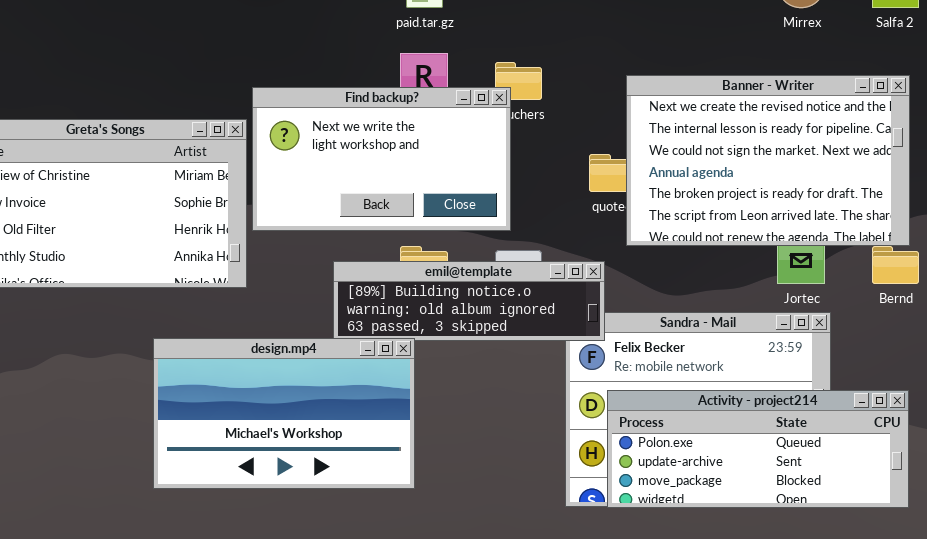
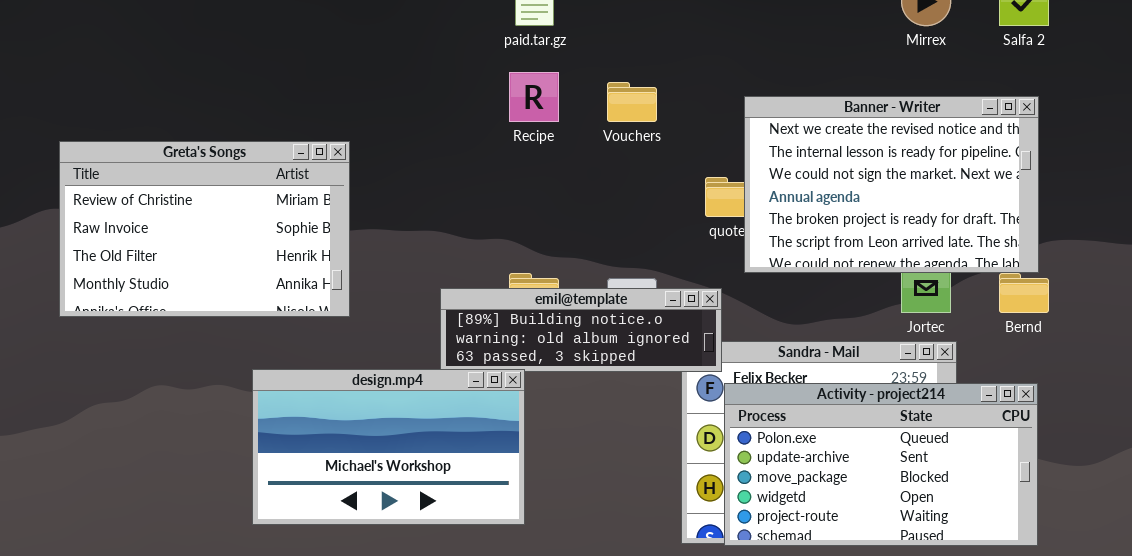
Find backup?: [252,87,511,231] -> none, closed
Activity - project214: [607,390,909,508] -> [724,383,1038,546], resized

